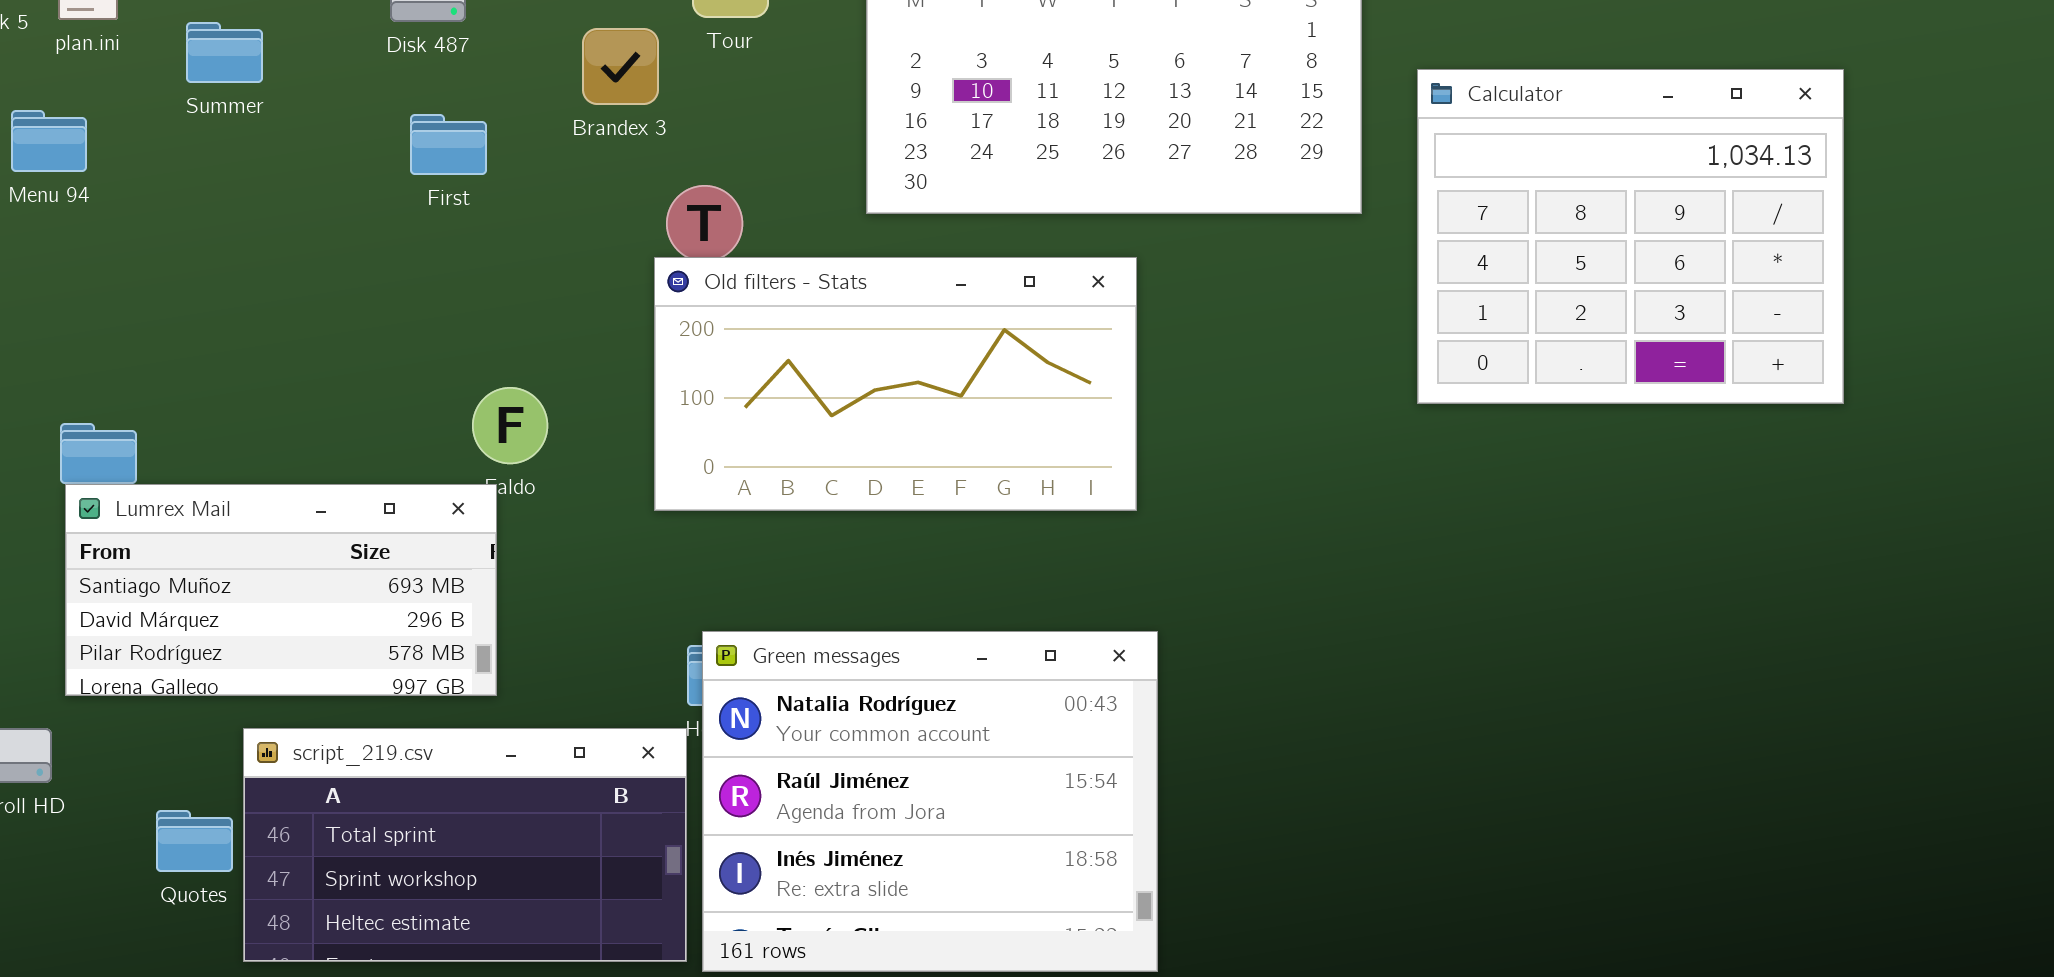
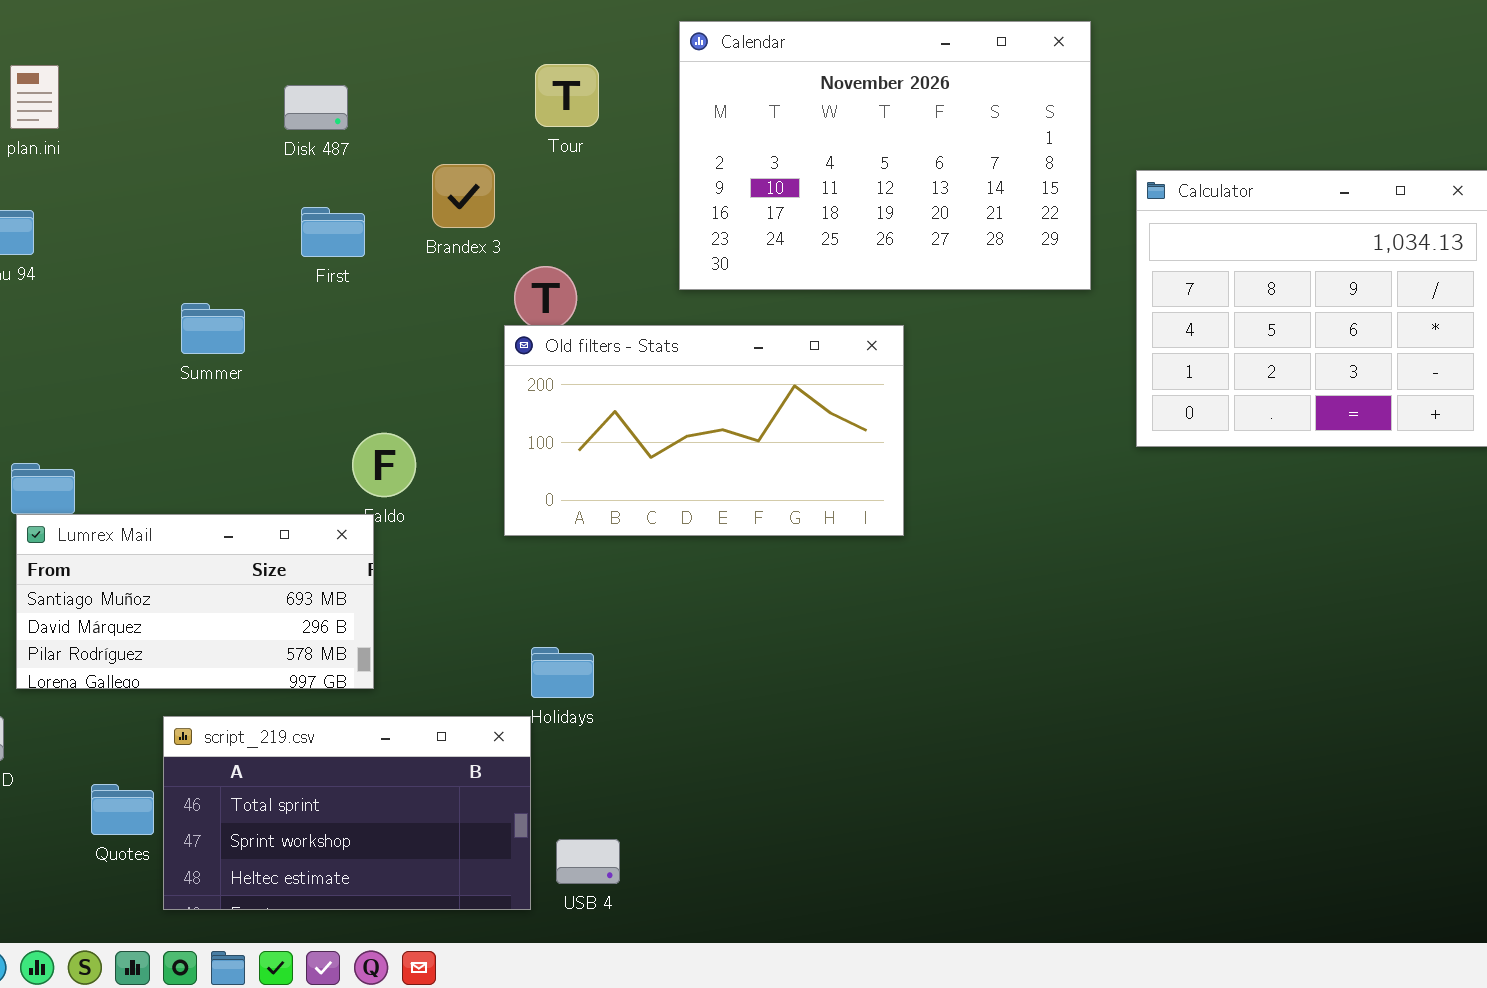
Summer: [186,22,263,83] -> [181,303,245,354], moved
Brandex 3: [582,28,659,105] -> [432,164,495,228], moved
Green messages: [702,631,1158,972] -> none, closed

